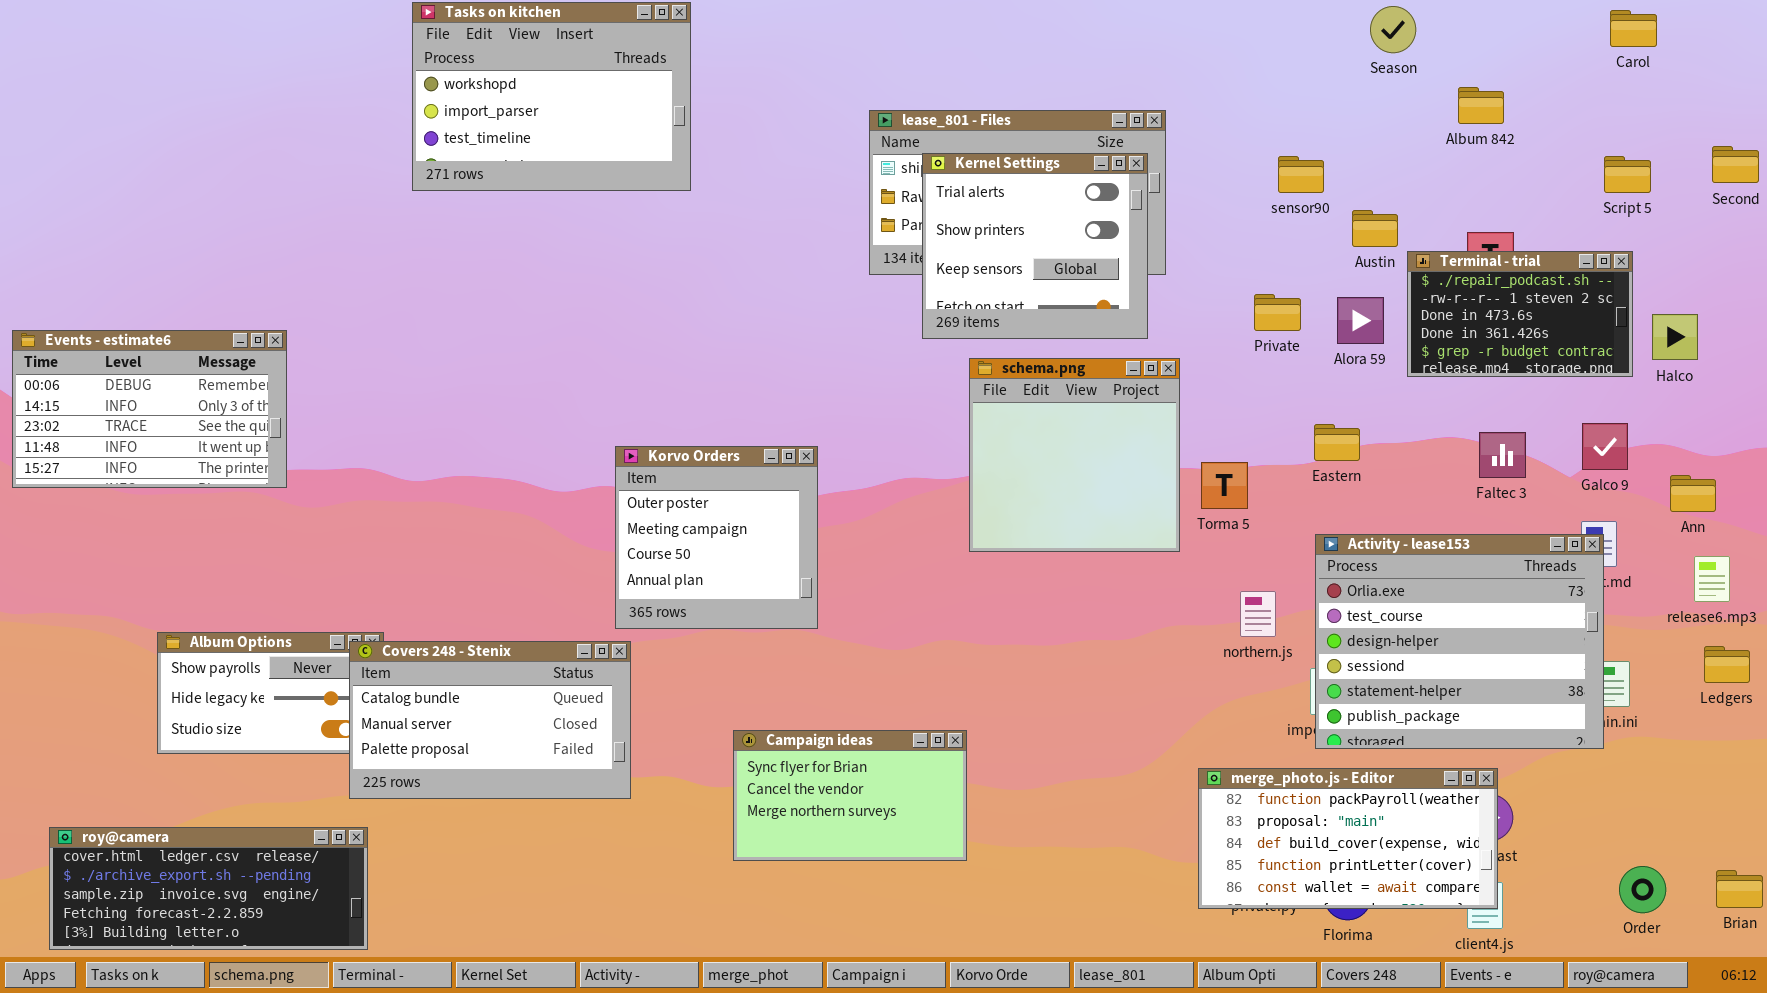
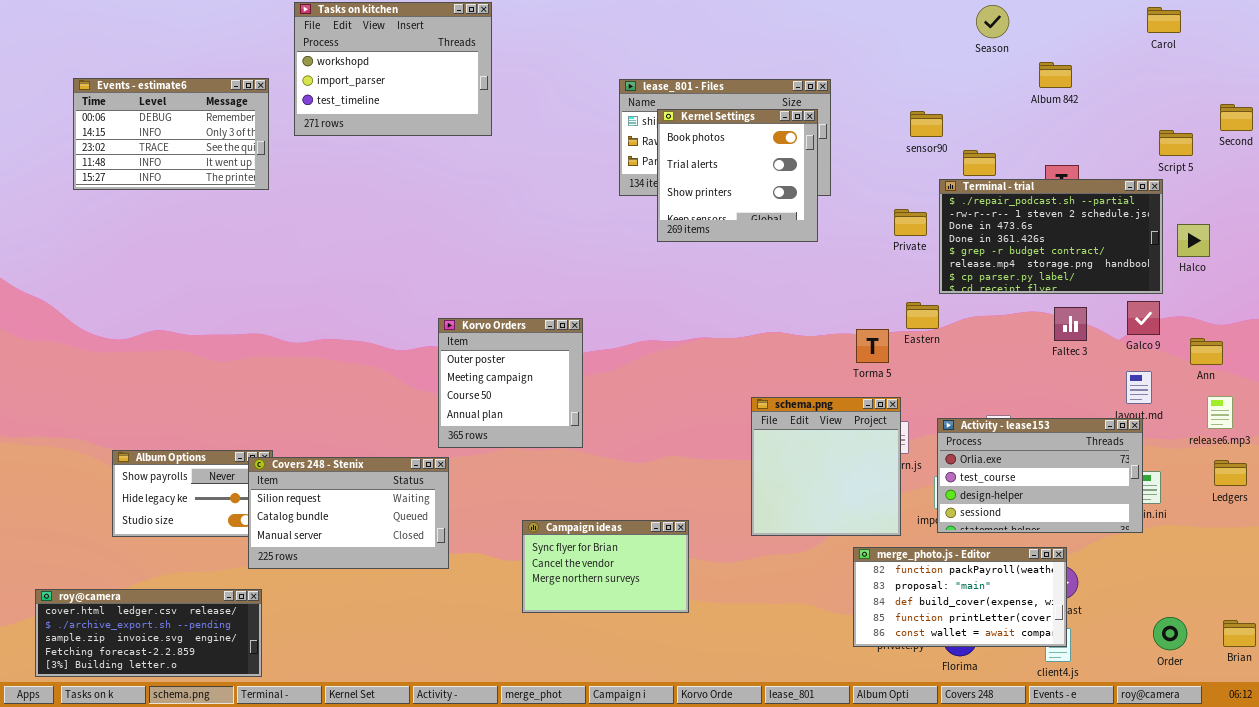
Kernel Settings: [922,153,1148,339] -> [657,109,818,242], scrolled up 1 row
Script 5: [1604,156,1651,193] -> [1159,130,1193,156], moved
Terminal - trial: [1407,251,1633,377] -> [939,179,1163,294], resized
Events - estimate6: [12,330,287,488] -> [73,78,269,190], moved
schema.png: [969,358,1180,552] -> [751,397,901,536], moved
Eastern: [1314,424,1360,461] -> [906,302,939,329], moved
Activity - lease153: [1315,534,1604,749] -> [937,418,1143,533], resized
Covers 248 - Stenix: [349,641,631,799] -> [248,457,449,569], scrolled up 1 row

